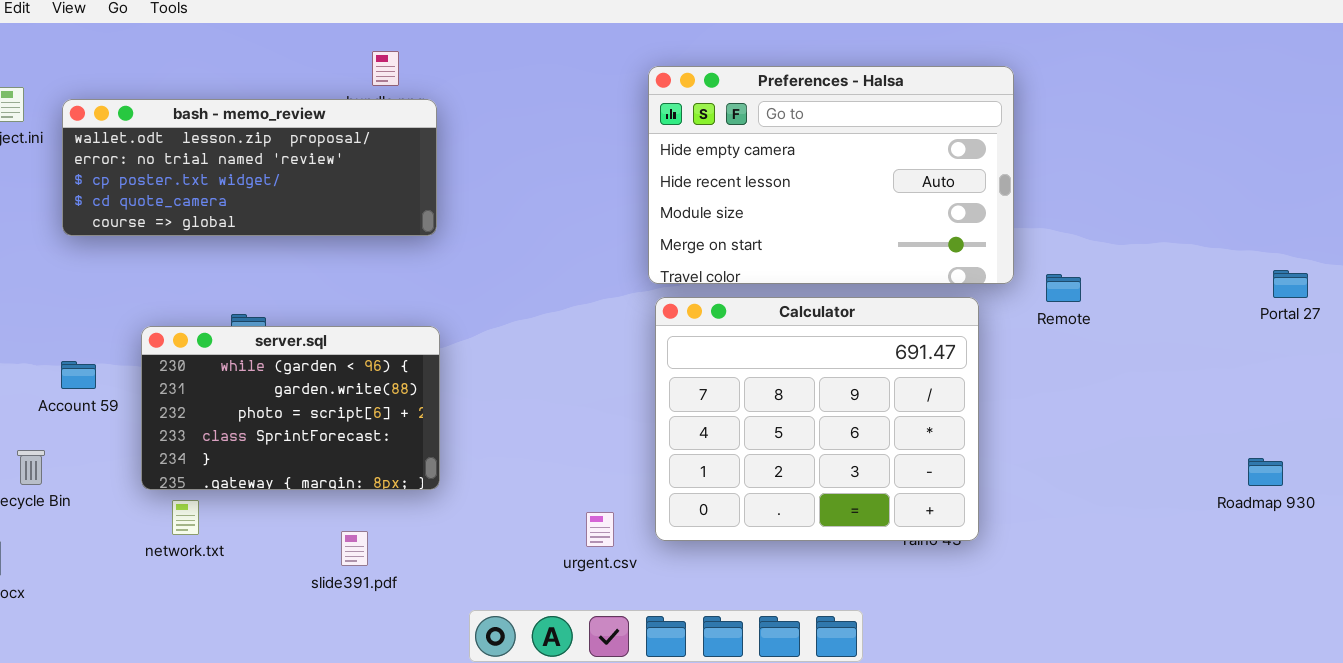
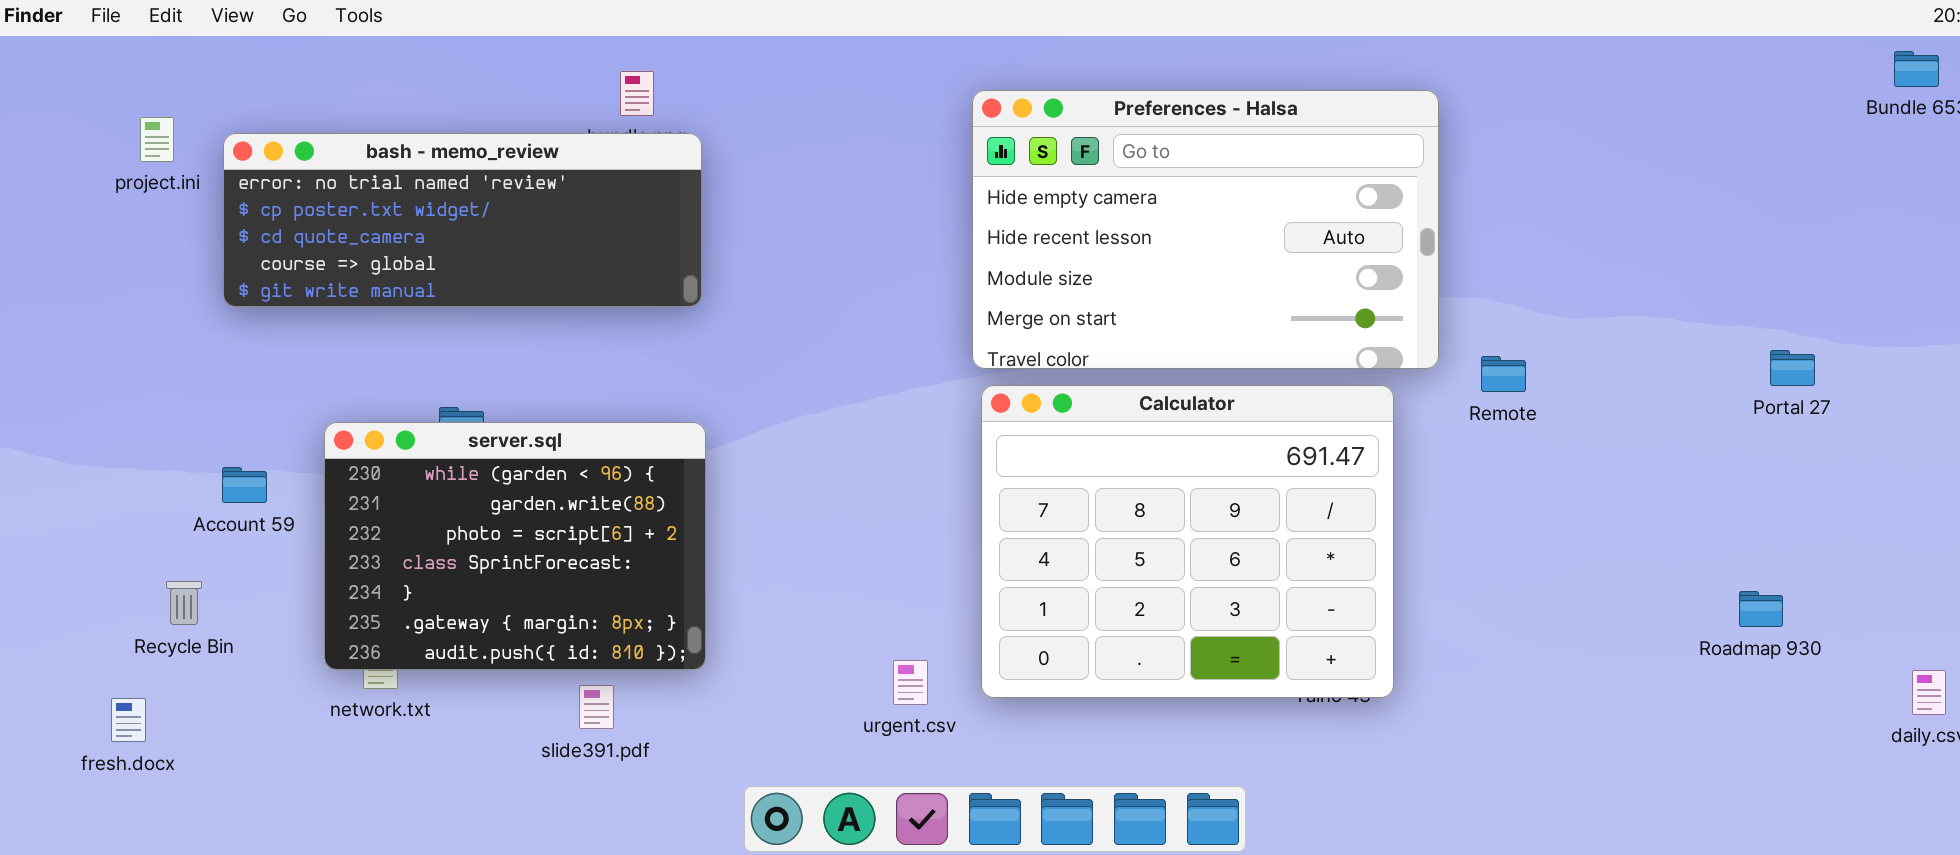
bash - memo_review: [62,99,437,236] -> [223,133,702,307], scrolled down 1 row
server.sql: [141,326,440,490] -> [324,422,706,670], resized

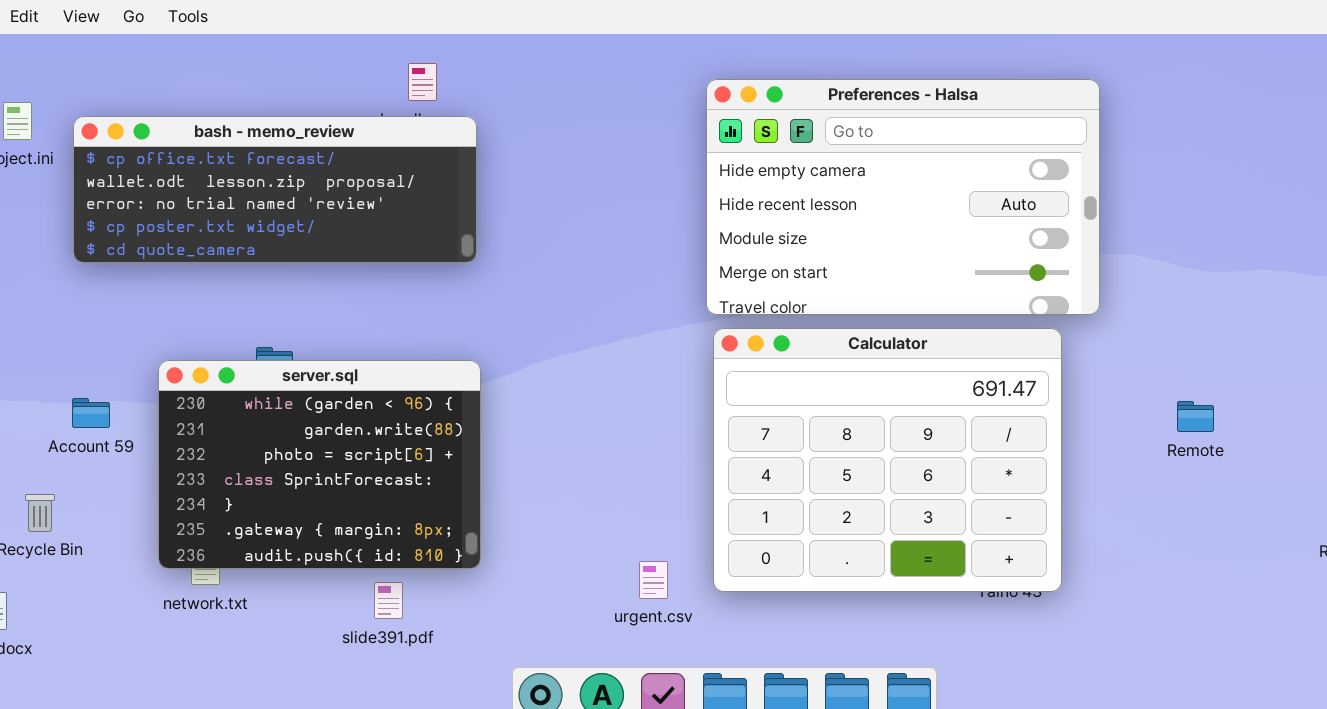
bash - memo_review: [223,133,702,307] -> [73,116,477,263], scrolled up 2 rows
Remote: [1481,356,1526,392] -> [1177,401,1214,432], moved

